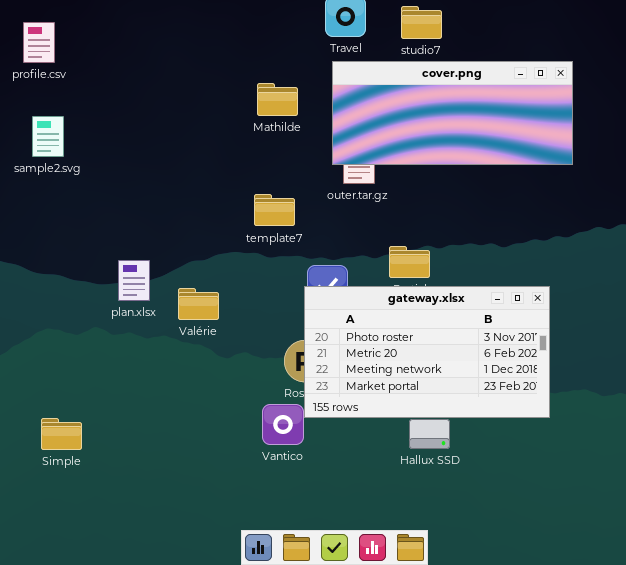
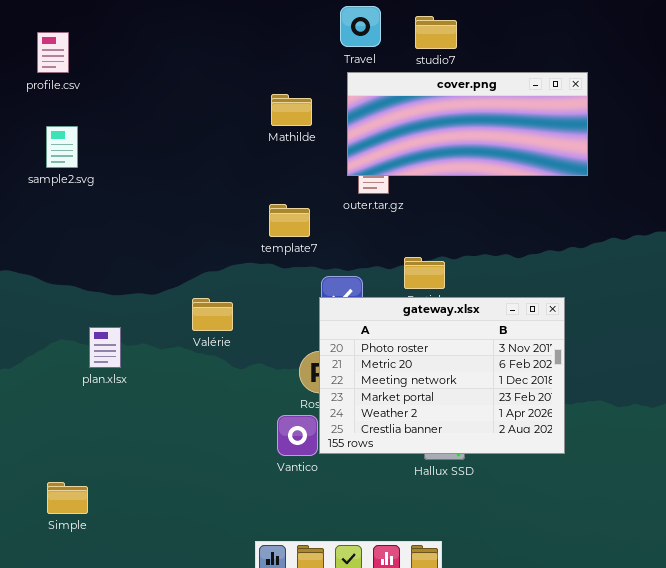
plan.xlsx: [118,260,150,301] -> [89,327,121,368], moved
gateway.xlsx: [304,286,550,418] -> [319,297,565,454], resized
Simple: [41,418,82,450] -> [47,482,88,514], moved

